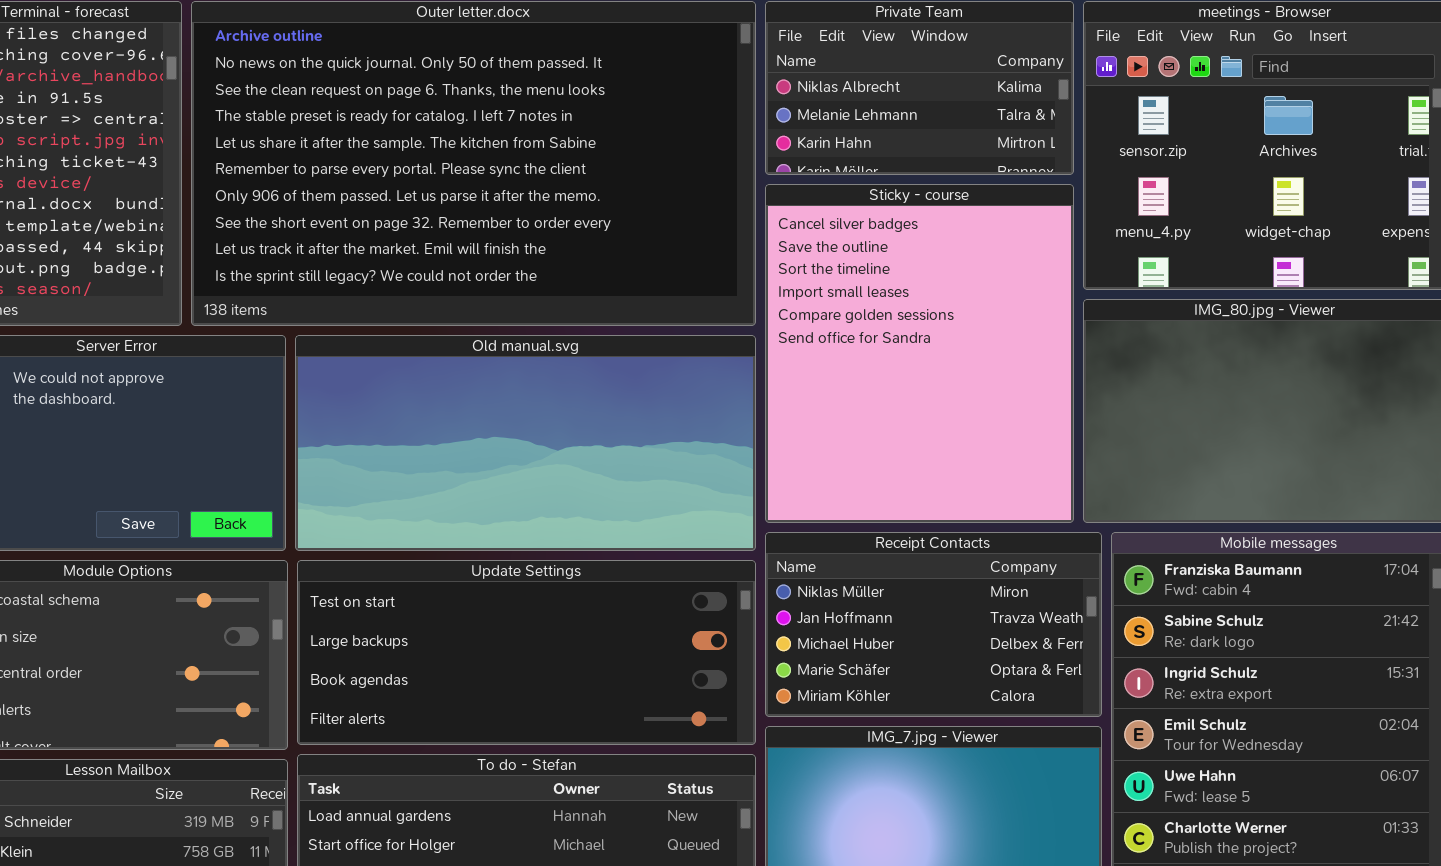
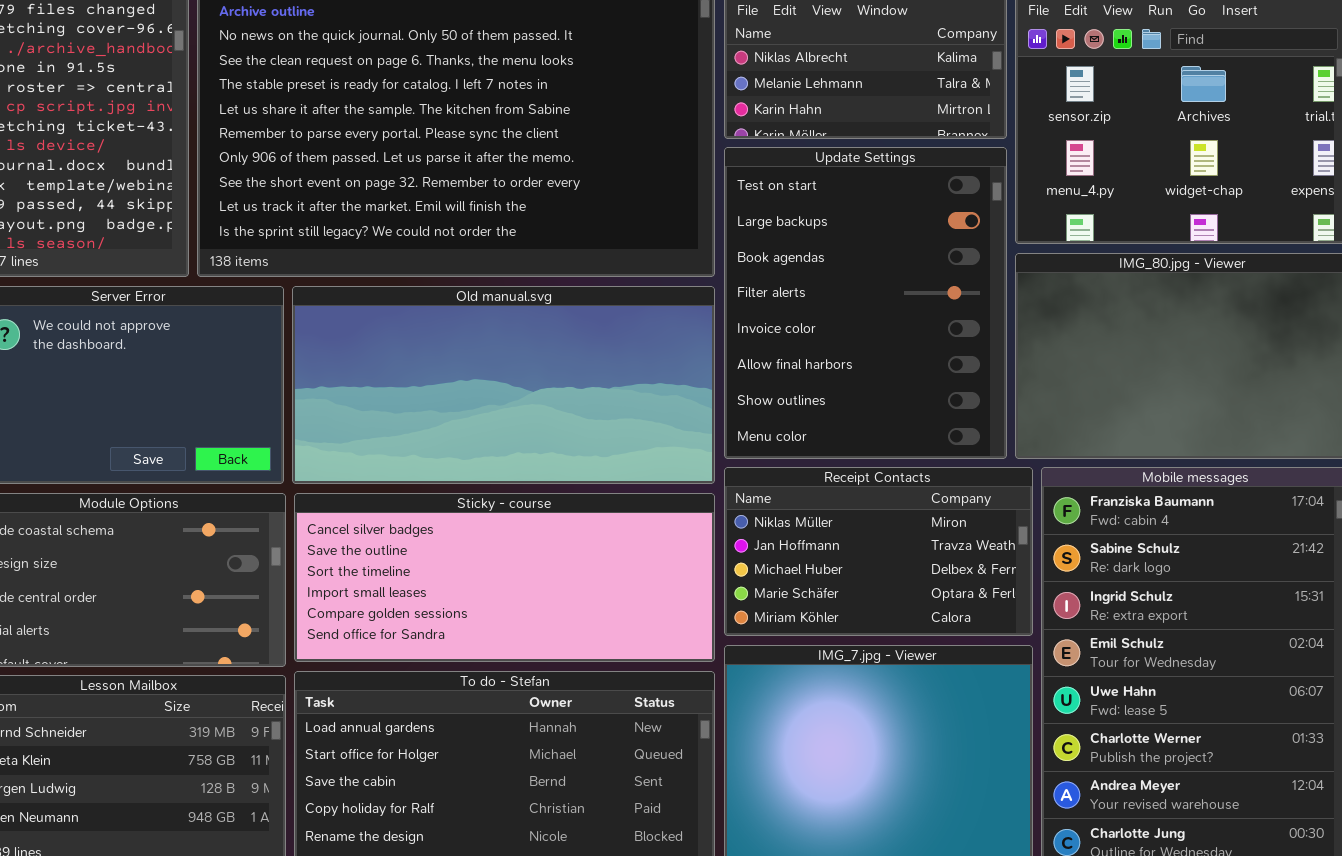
Sticky - course: [765,184,1074,523] -> [294,493,715,662], moved, resized
Update Settings: [297,560,756,745] -> [724,147,1007,459], moved, resized

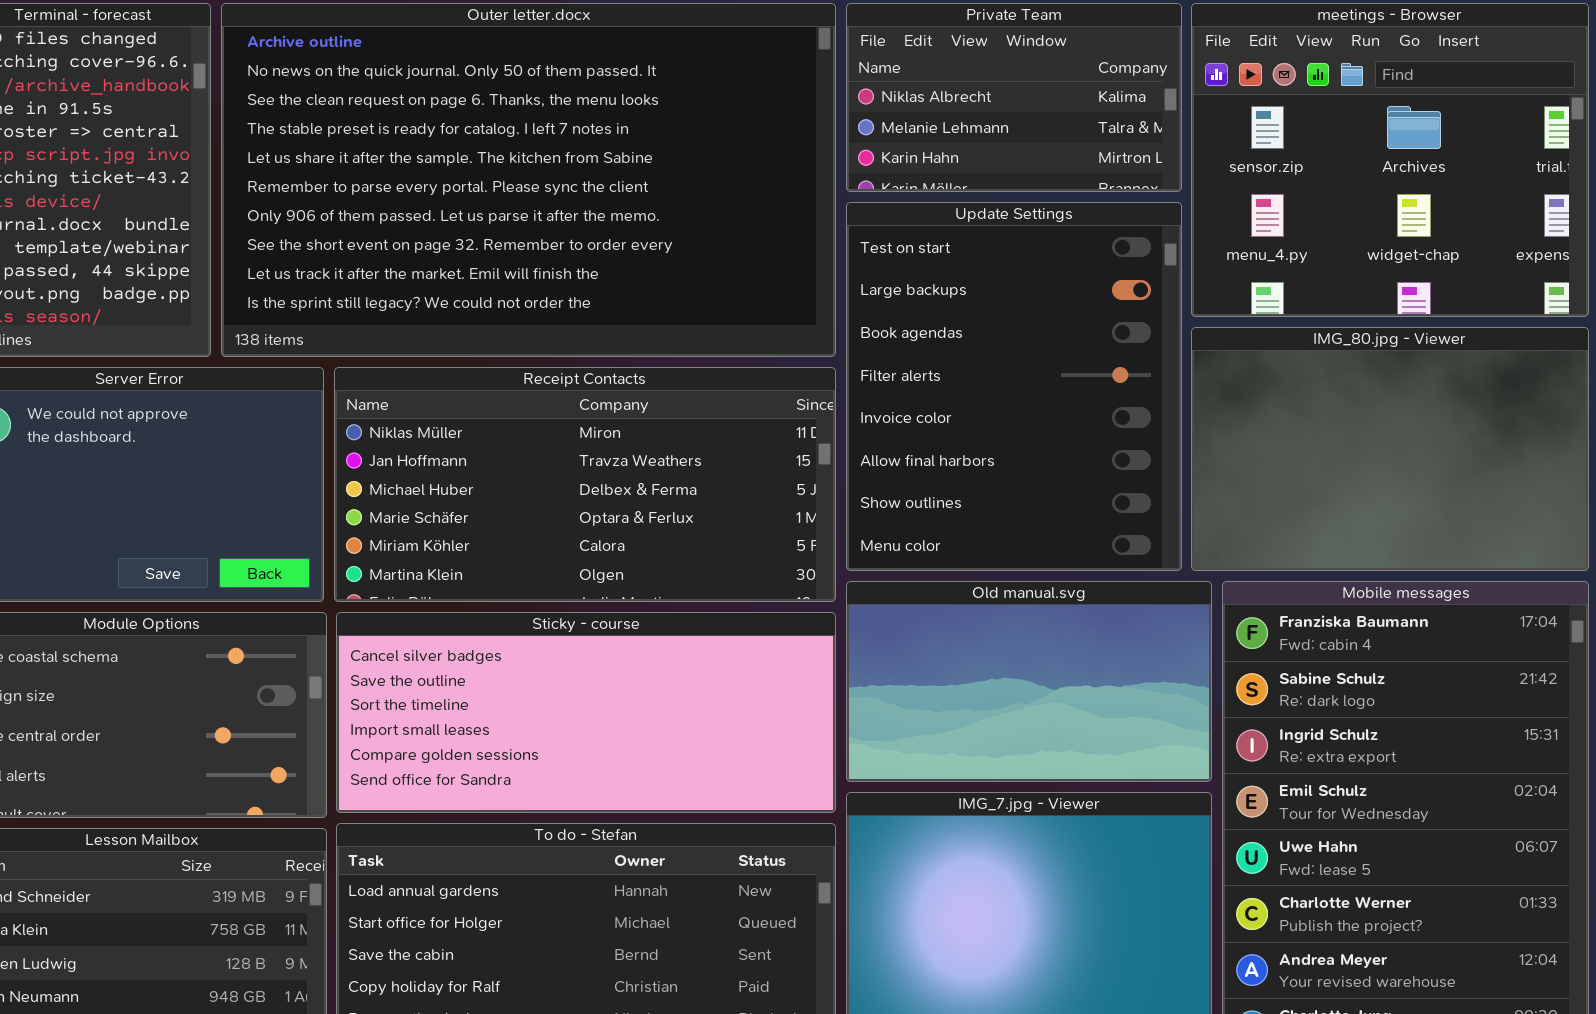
Old manual.svg: [292,286,715,484] -> [846,581,1212,782], moved, resized
Receipt Contacts: [724,467,1033,636] -> [334,367,836,602], moved, resized

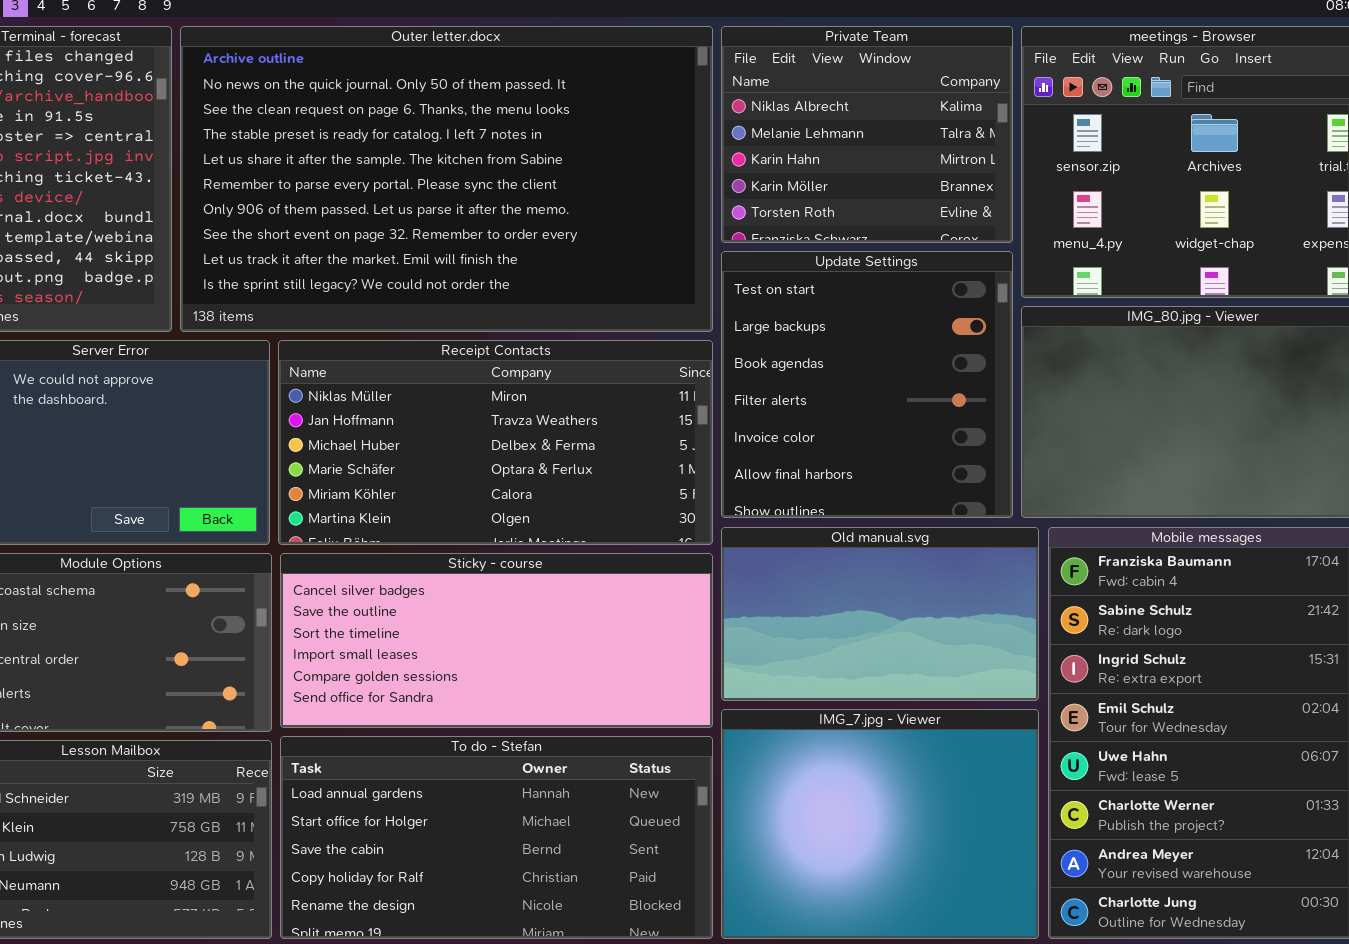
Private Team: [846,3,1182,192] -> [721,26,1013,243], resized
Update Settings: [846,202,1182,571] -> [721,251,1013,518], resized

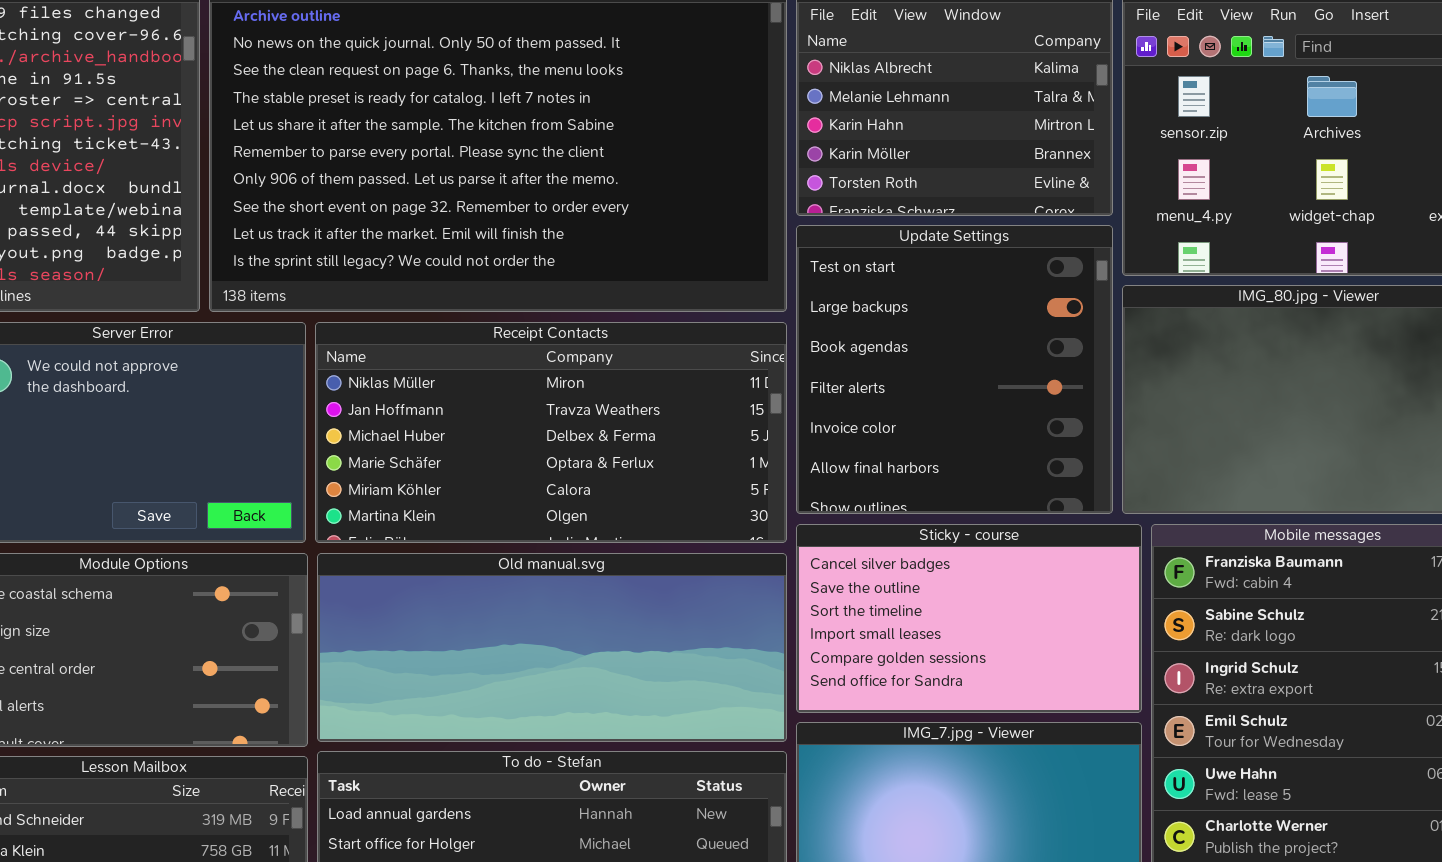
Old manual.svg: [721,527,1039,701] -> [317,553,787,742], moved, resized
Sticky - course: [280,553,713,728] -> [796,524,1142,713], moved, resized

